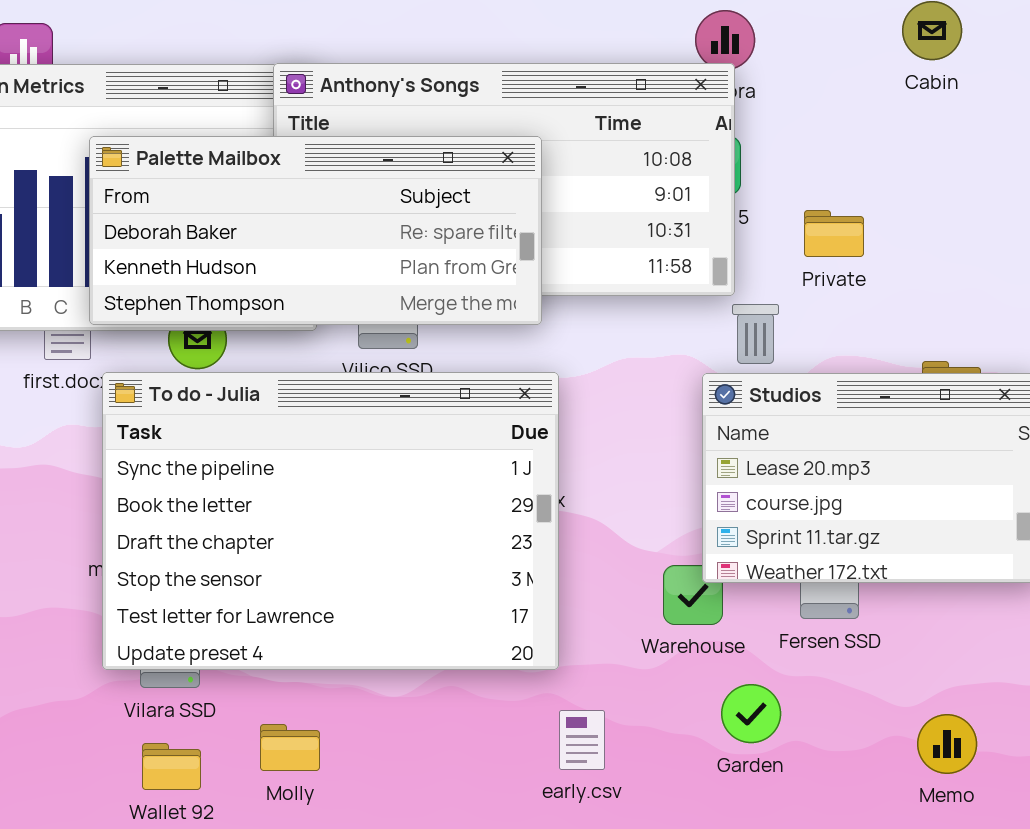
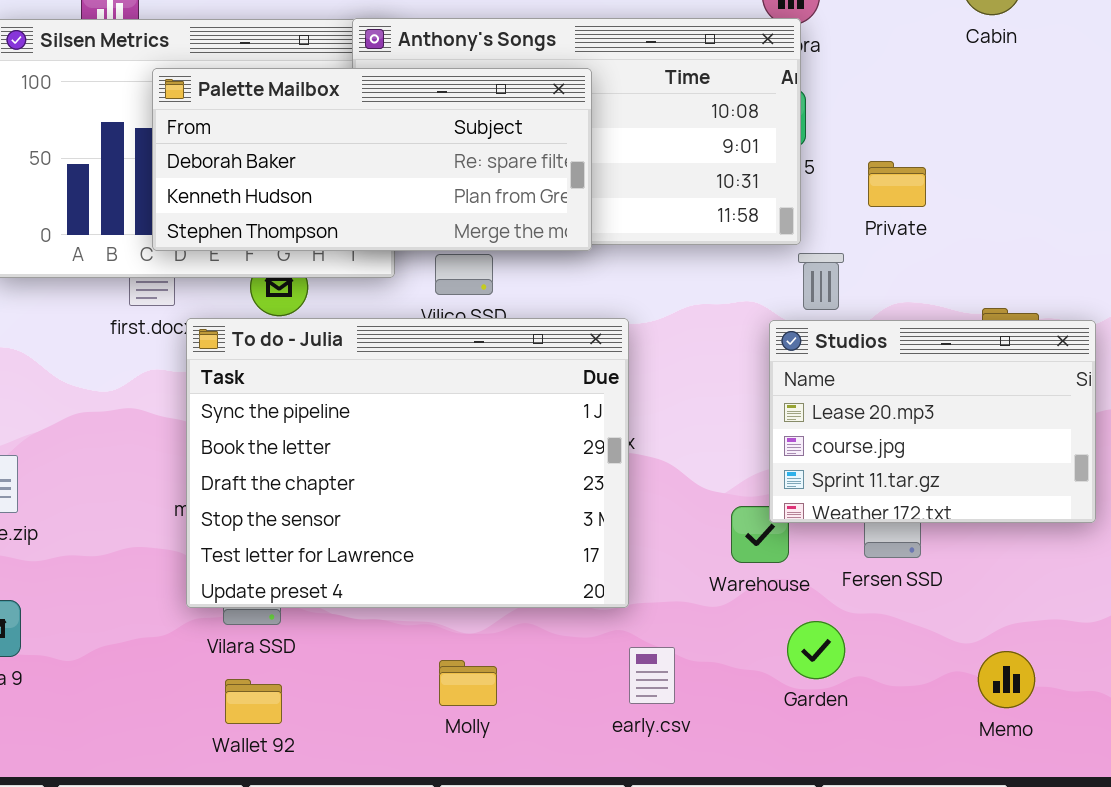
Palette Mailbox: [89,136,542,325] -> [152,68,592,251], moved
Molly: [260,724,320,771] -> [439,660,497,706], moved

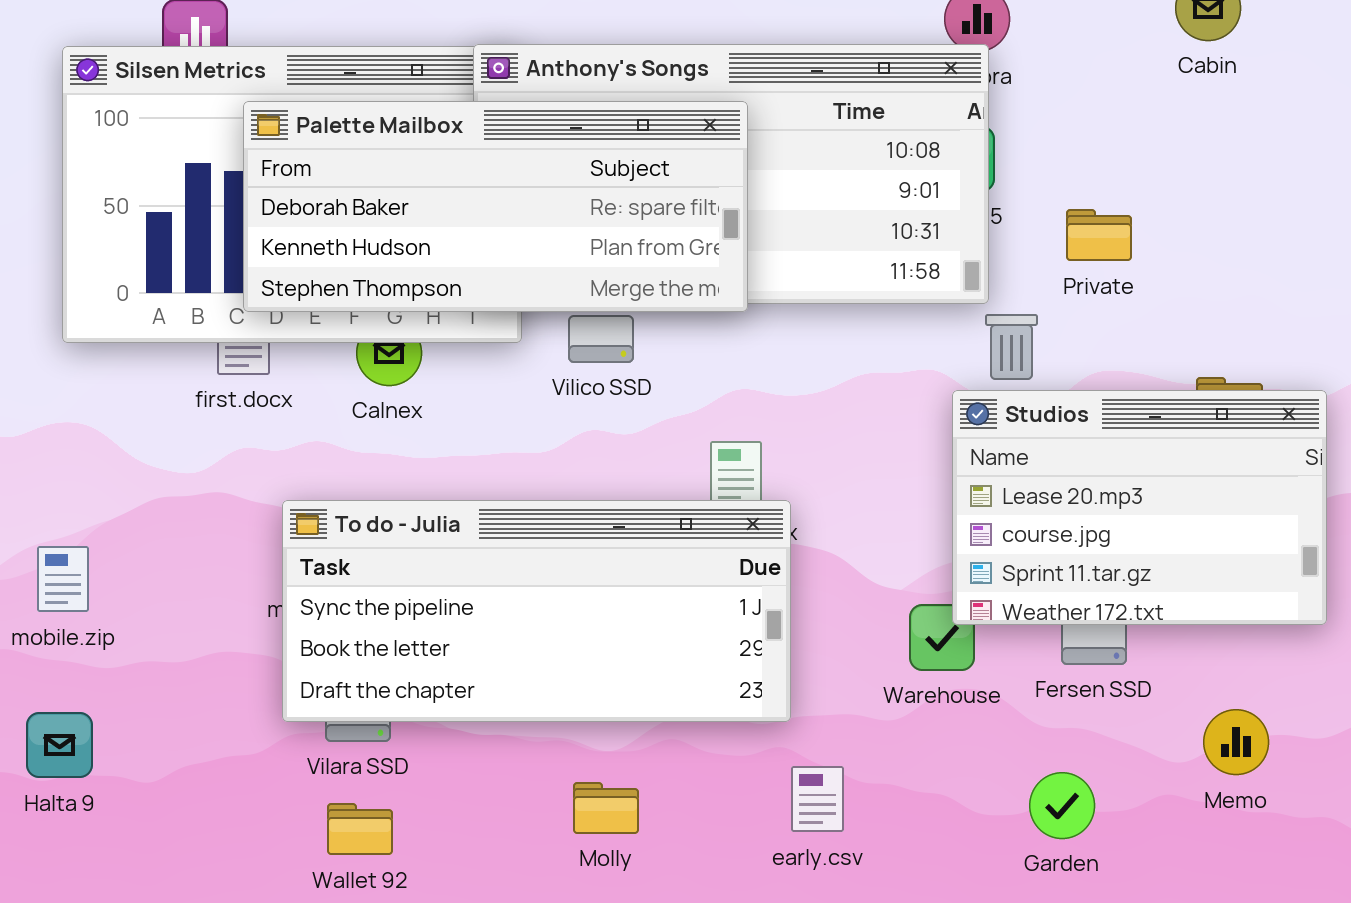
To do - Julia: [186,318,629,608] -> [282,500,791,722], resized
Garden: [787,621,845,679] -> [1029,772,1095,839], moved
Memo: [978,651,1035,708] -> [1203,709,1269,775], moved

